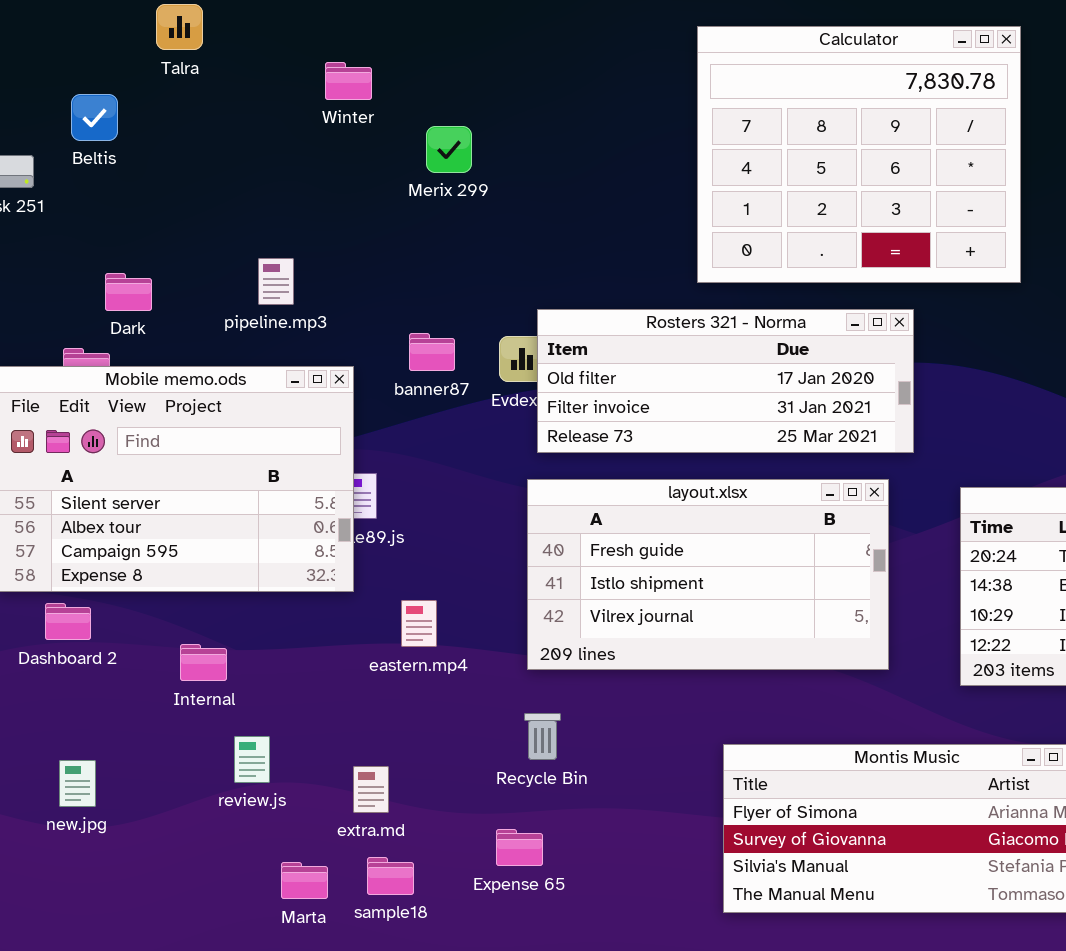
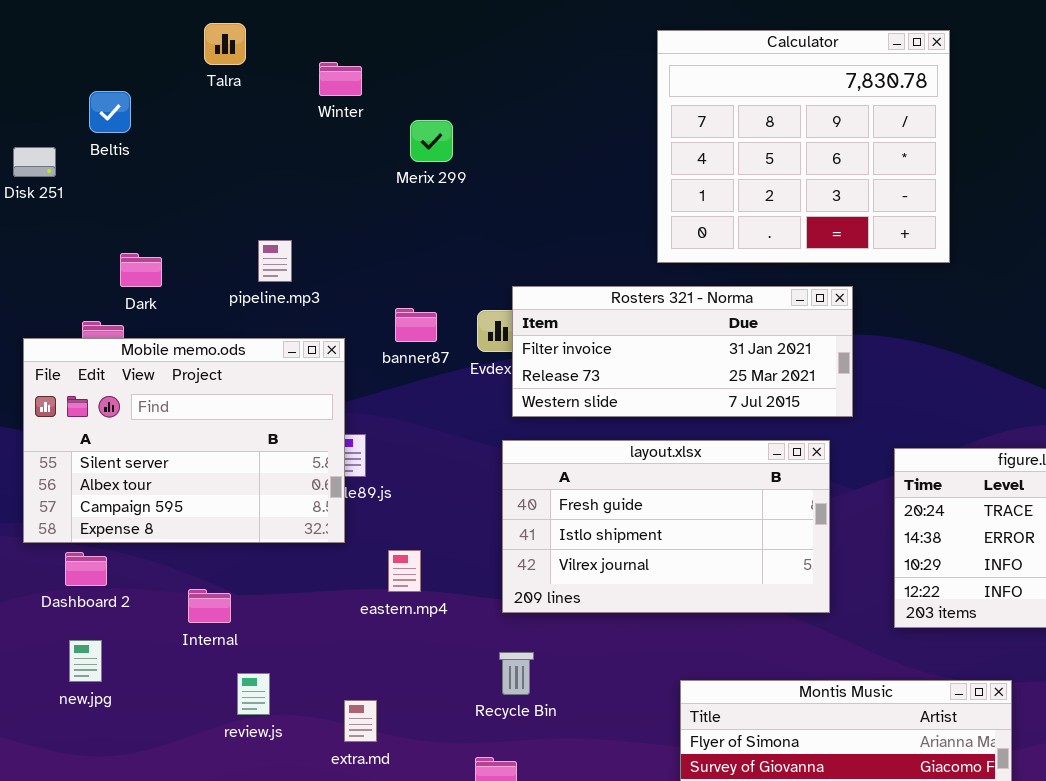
Talra: [156,4,203,50] -> [204,23,246,65], moved
Rosters 321 - Norma: [537,309,914,453] -> [512,286,853,417], scrolled down 1 row
new.jpg: [59,760,96,807] -> [69,640,102,682], moved

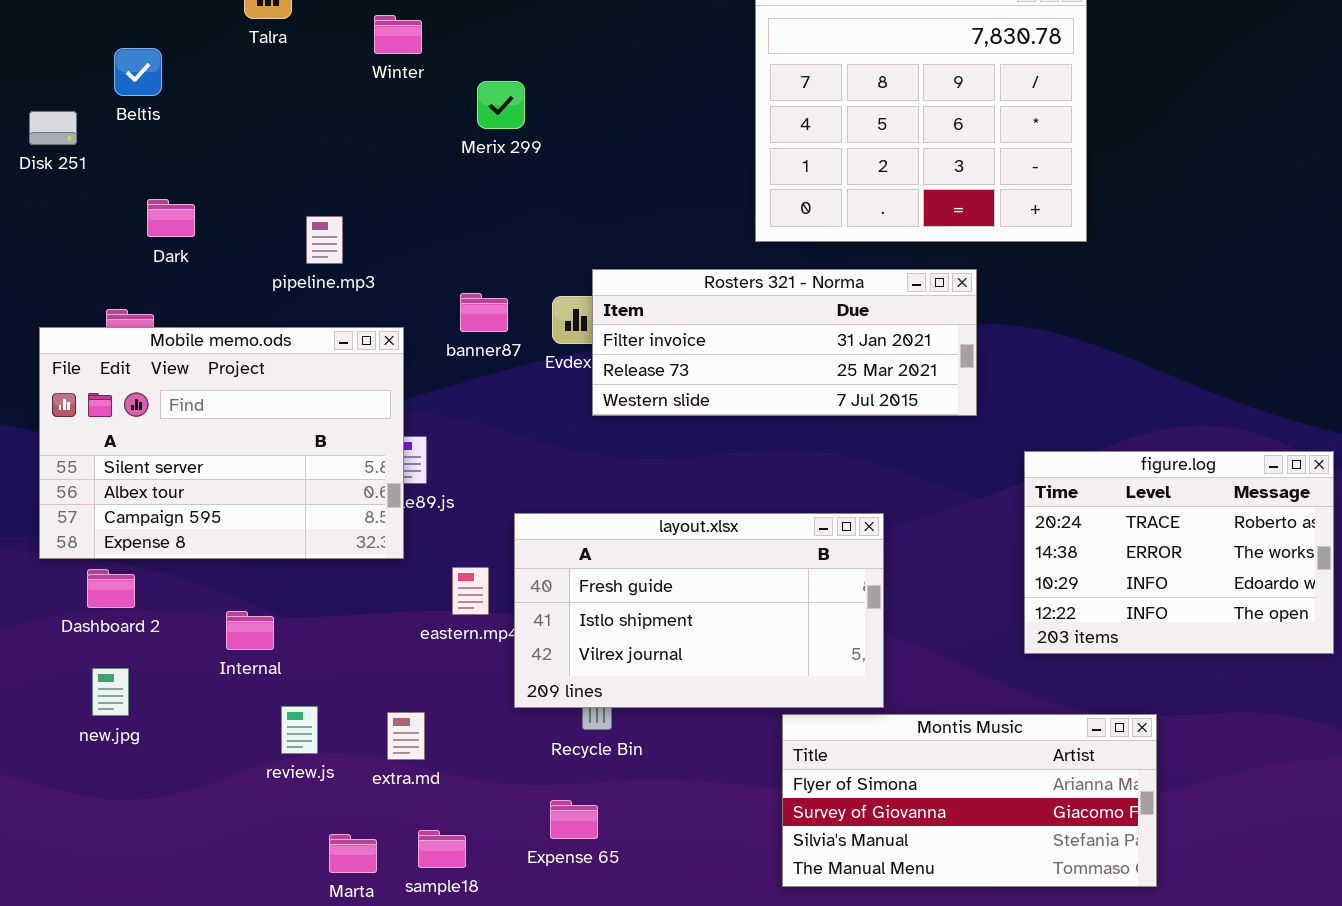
Dark: [120,253,162,287] -> [147,199,195,237], moved
layout.xlsx: [502,440,830,613] -> [514,513,884,708], moved
extra.md: [344,700,377,742] -> [387,712,425,760], moved

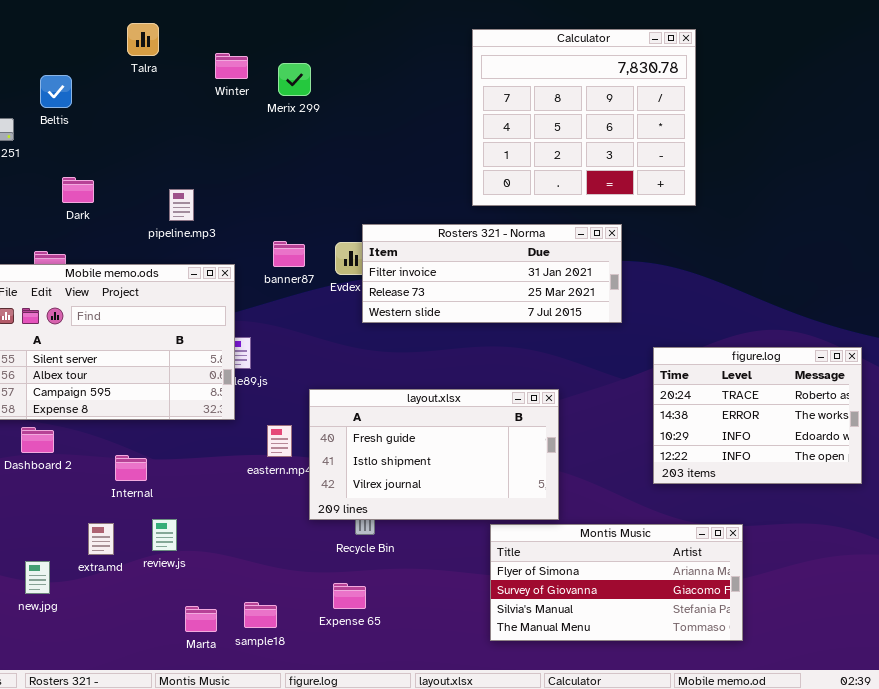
Merix 299: [477,81,525,129] -> [278,63,311,96], moved
new.jpg: [92,668,129,716] -> [25,561,50,594], moved
extra.md: [387,712,425,760] -> [88,523,114,555], moved

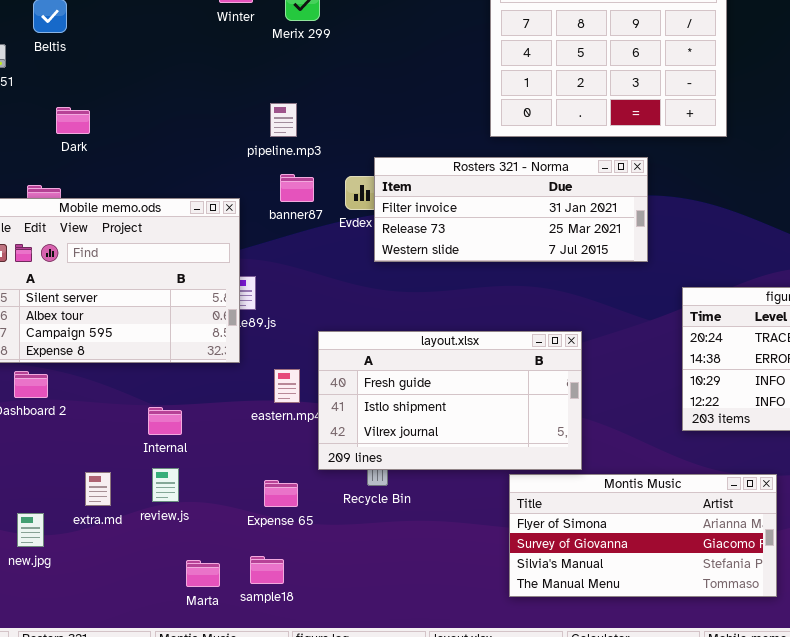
pipeline.mp3: [169,189,194,221] -> [270,103,297,137], moved
Internal: [115,455,147,481] -> [148,407,182,435], moved
Expense 65: [333,583,366,609] -> [264,480,298,507], moved

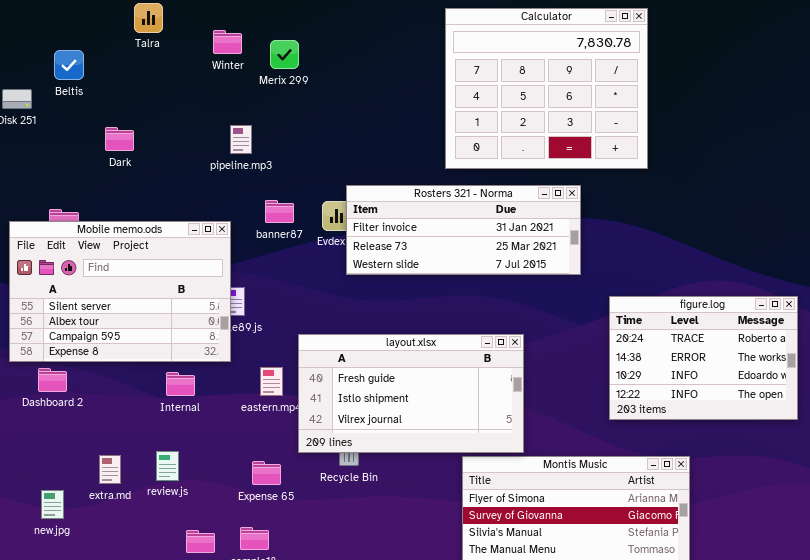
pipeline.mp3: [270,103,297,137] -> [230,125,252,154], moved
Dark: [56,107,90,134] -> [105,127,134,151], moved
Internal: [148,407,182,435] -> [166,372,195,396], moved

